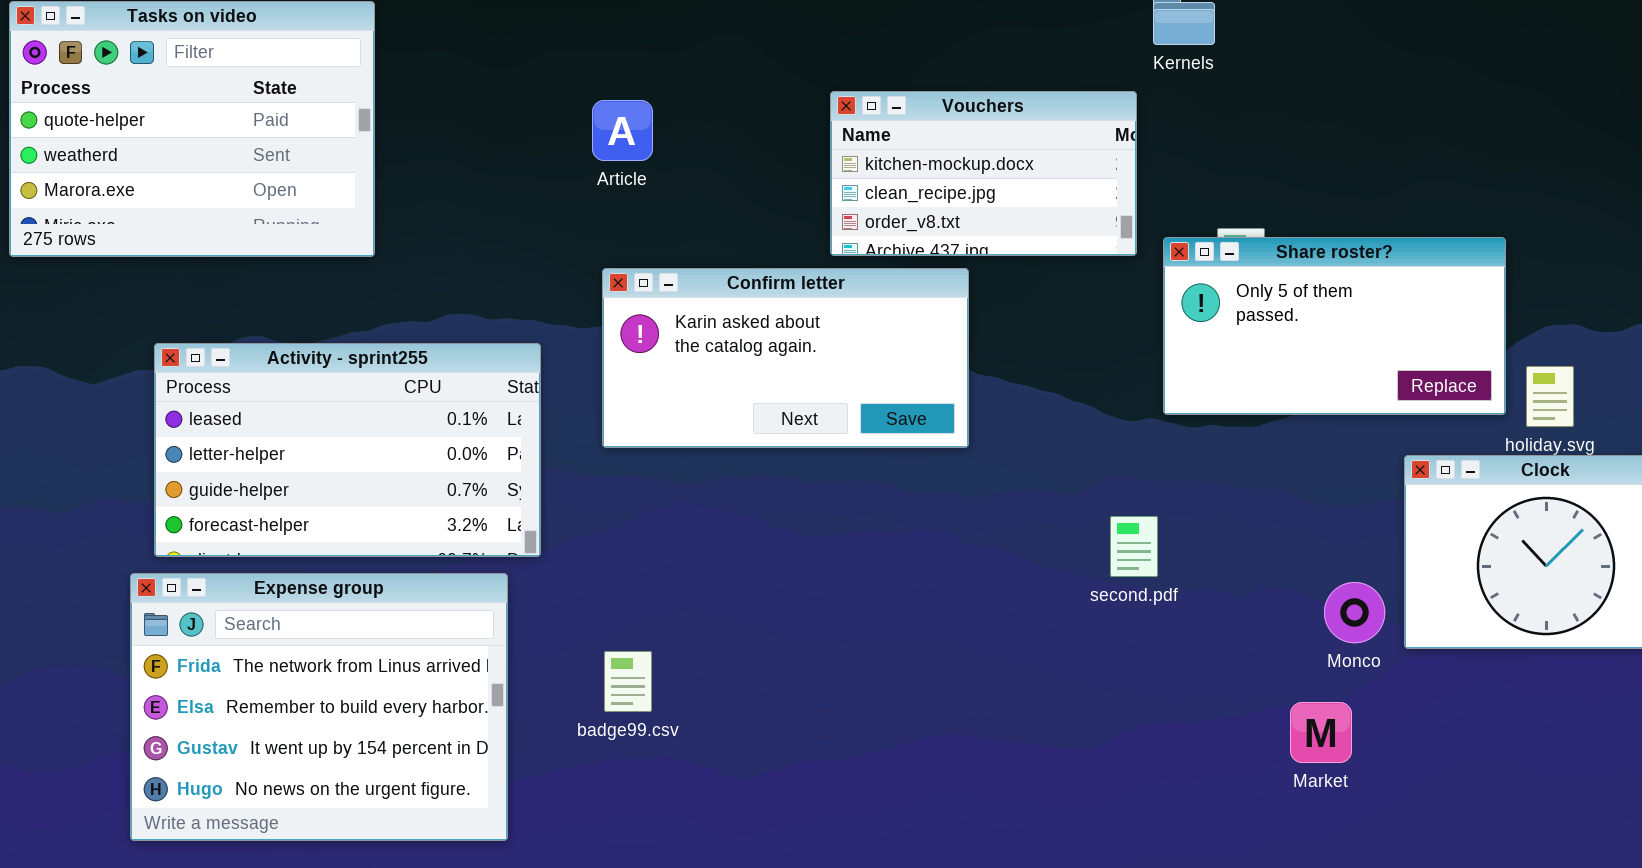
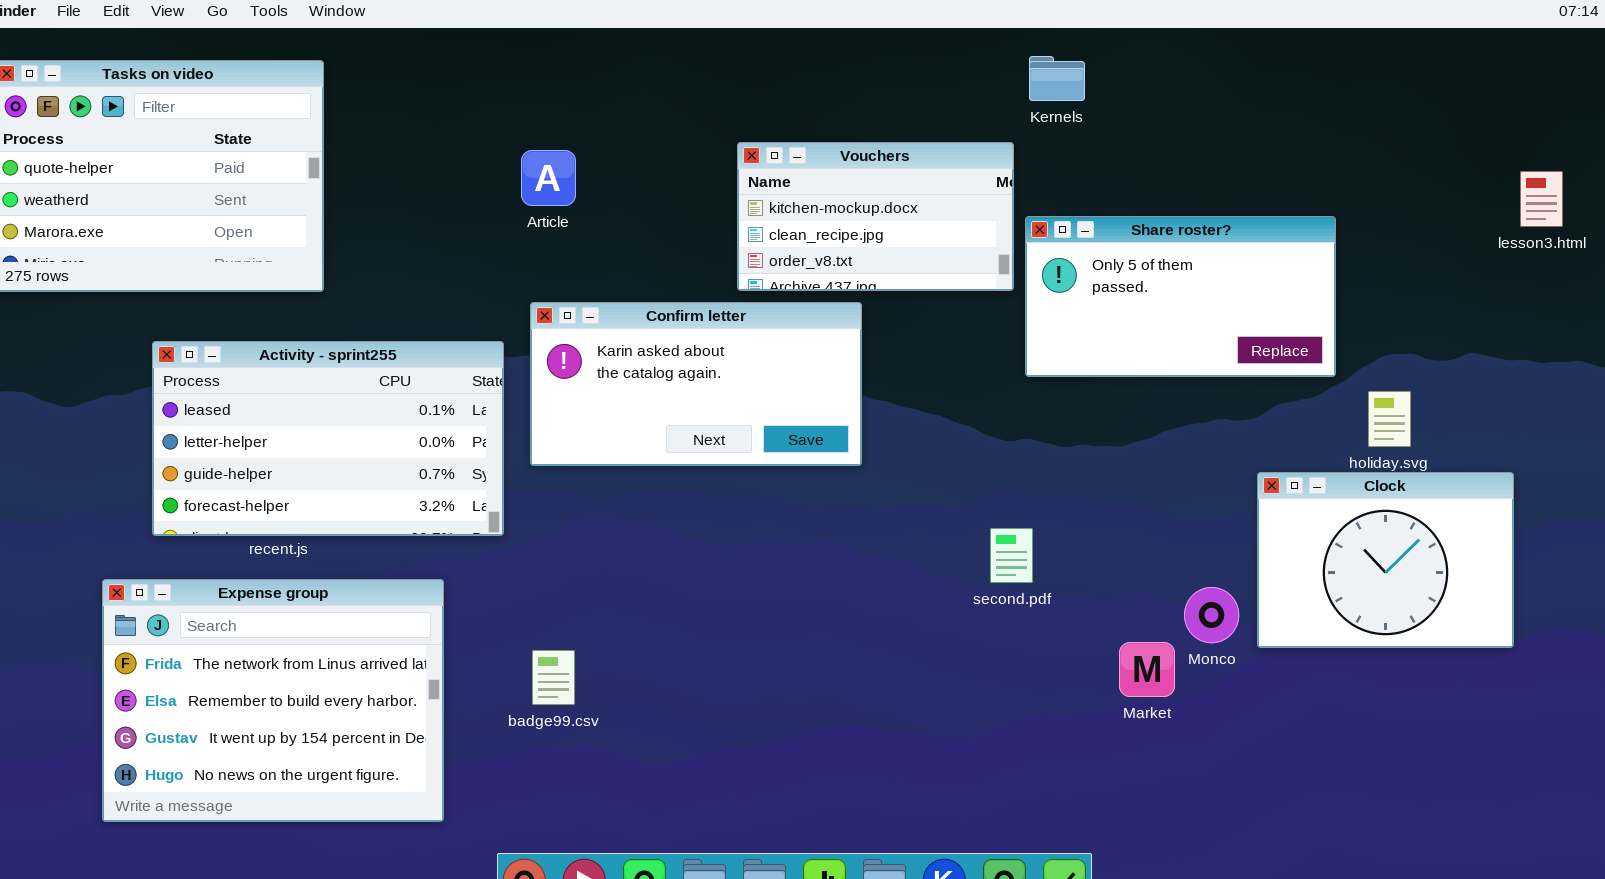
Share roster?: [1163,237,1506,415] -> [1025,216,1336,377], moved
Activity - sprint255: [154,343,541,557] -> [152,341,504,536], moved
Market: [1290,702,1352,763] -> [1119,642,1175,697], moved

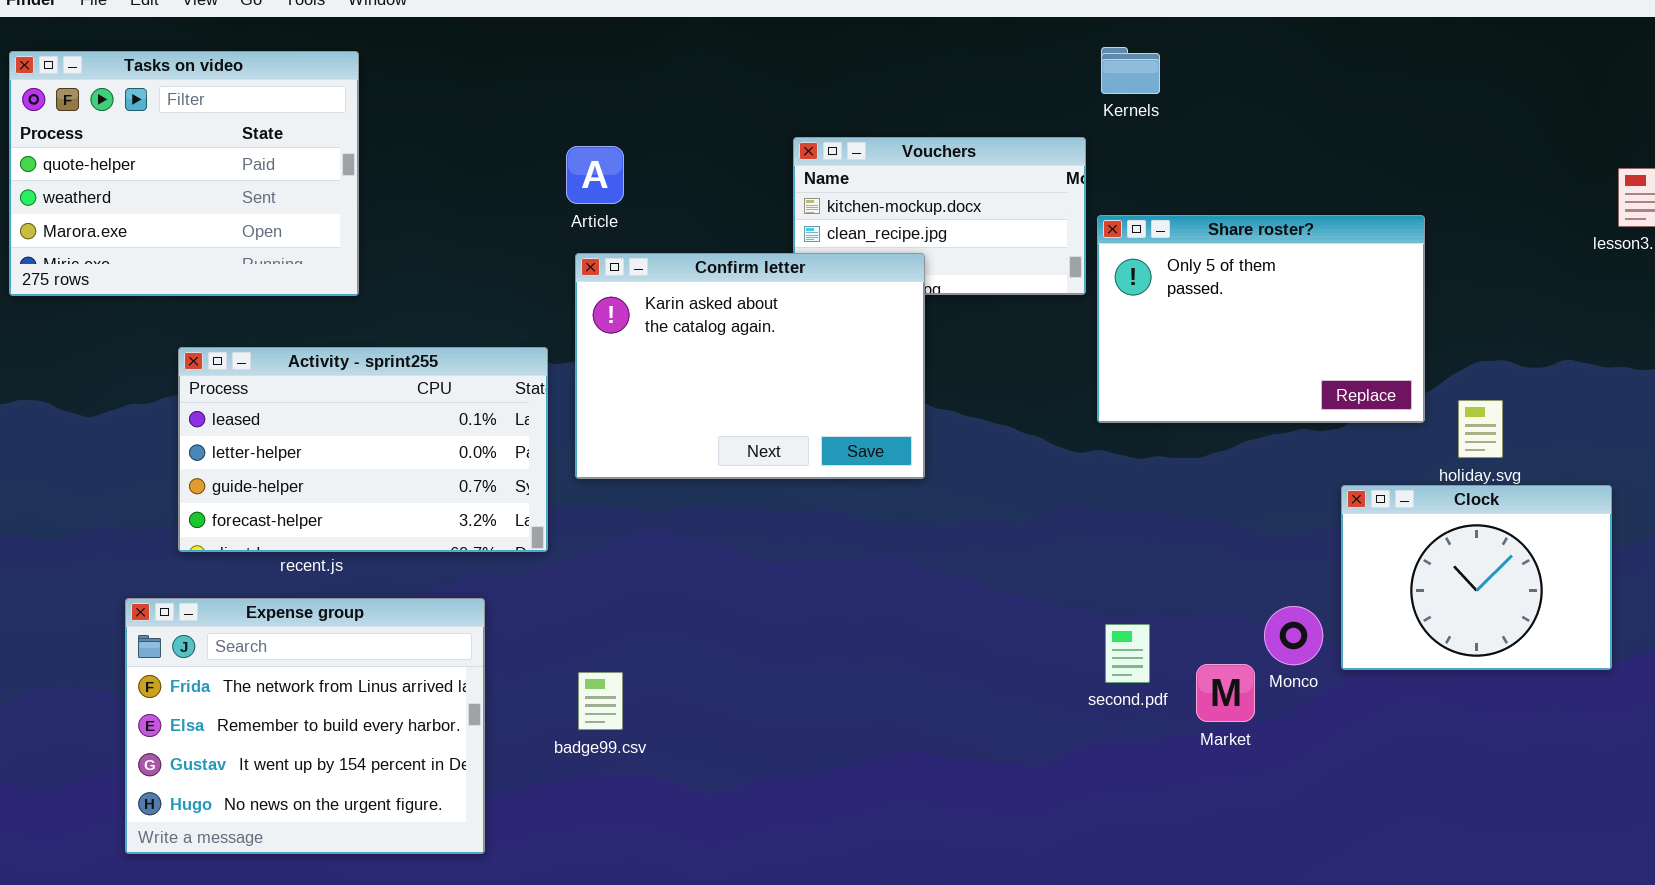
Share roster?: [1025,216,1336,377] -> [1097,215,1425,423], resized
Confirm letter: [530,302,862,466] -> [575,253,925,479], resized
second.pdf: [990,528,1033,583] -> [1105,624,1150,683], moved

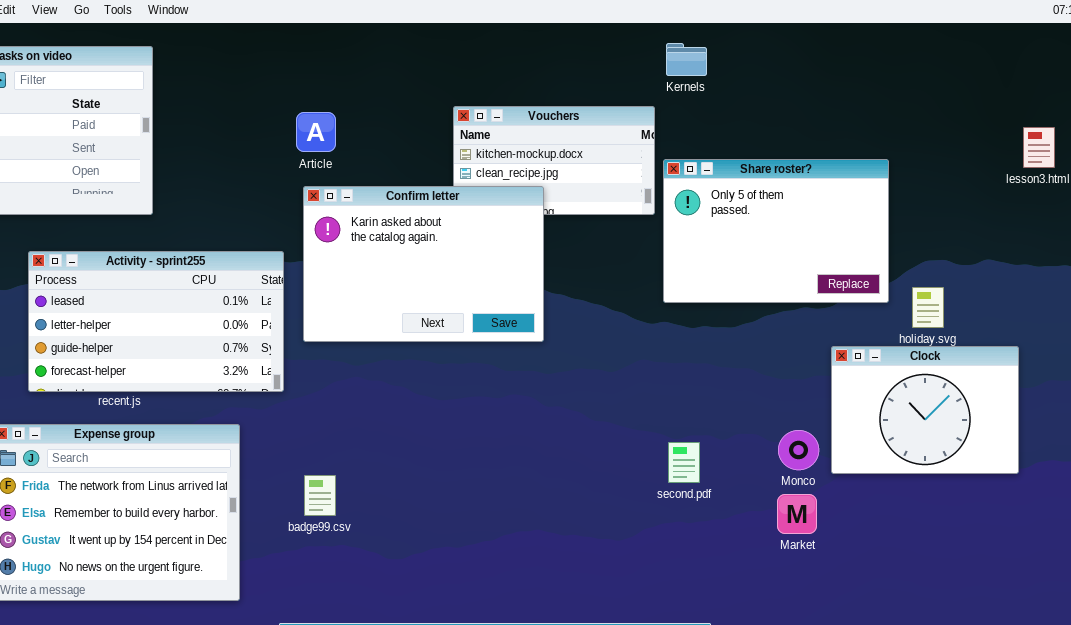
Market: [1196,664,1255,722] -> [777,494,817,534], moved

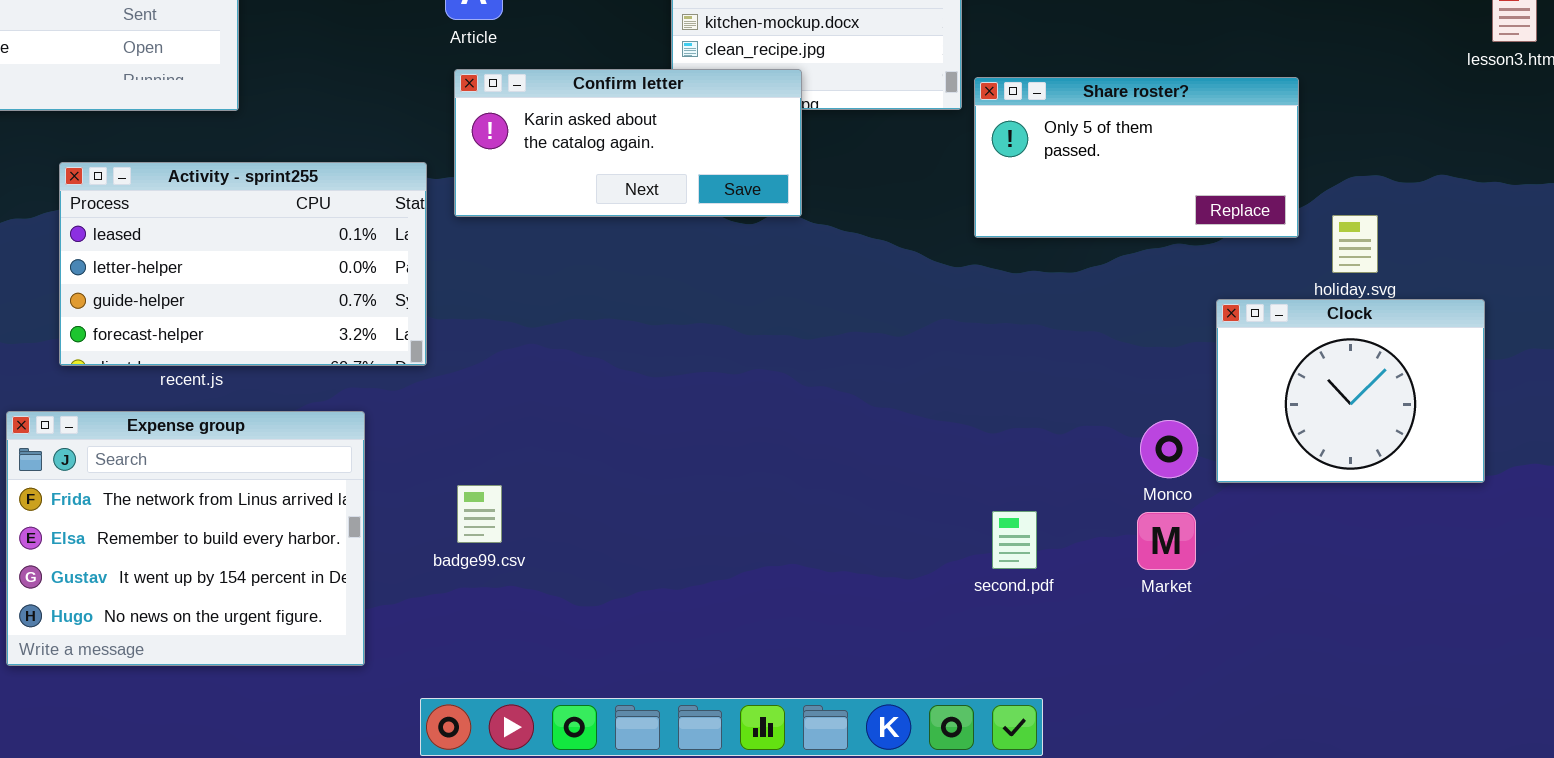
Share roster?: [663,159,889,303] -> [974,77,1299,238], resized
Confirm letter: [303,186,544,342] -> [454,69,802,217], resized
second.pdf: [668,442,700,483] -> [992,511,1037,569], moved

